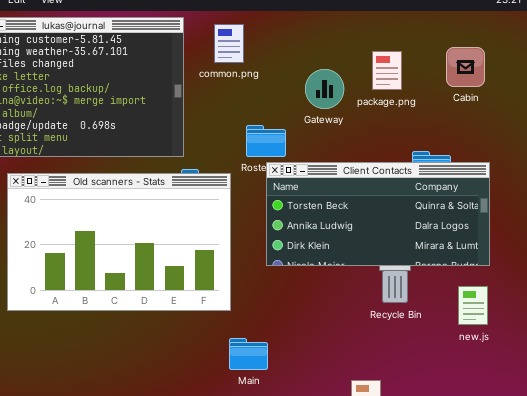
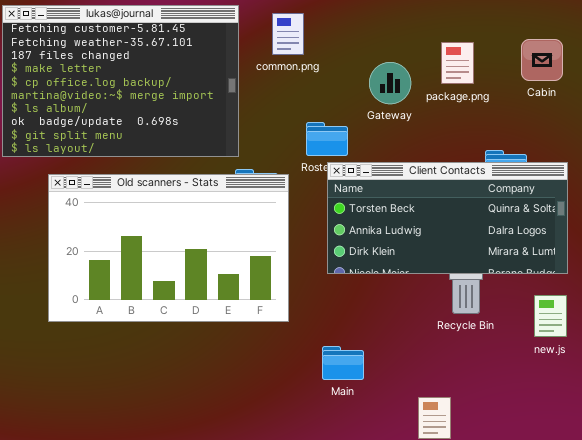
Main: [229,338,268,370] -> [322,346,364,380], moved

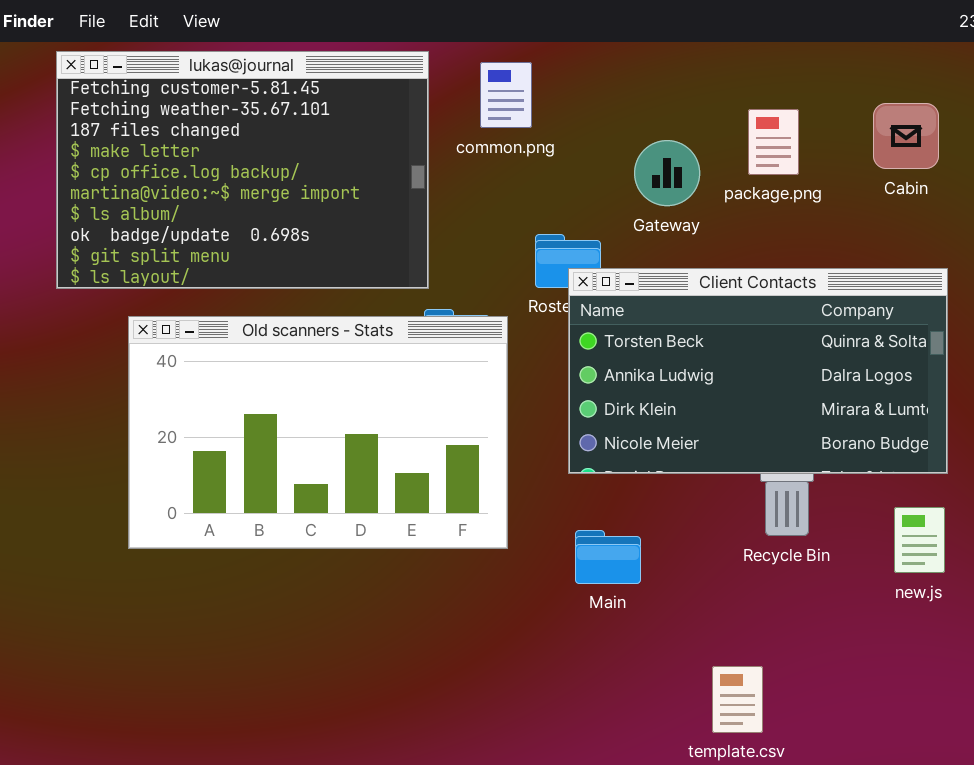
Client Contacts: [327,162,568,274] -> [568,268,948,474], resized
Main: [322,346,364,380] -> [575,530,641,584], moved

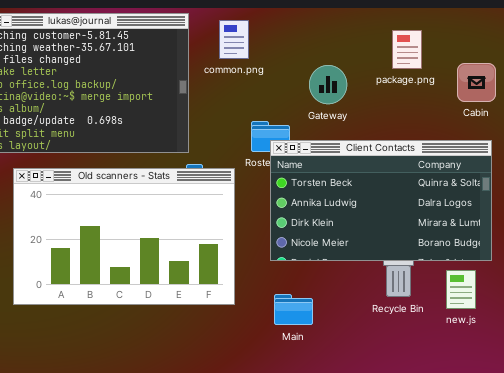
Cabin: [873,103,939,169] -> [457,63,496,102], moved
package.png: [748,109,799,175] -> [392,30,422,69], moved
new.js: [894,507,945,573] -> [446,270,476,309], moved

